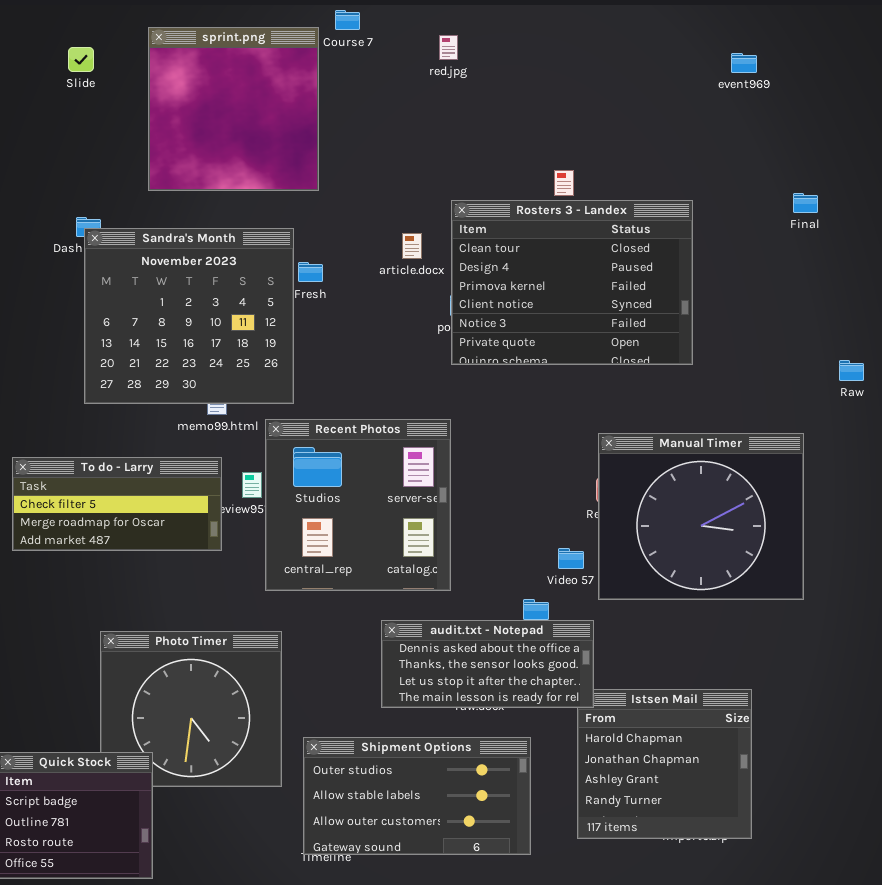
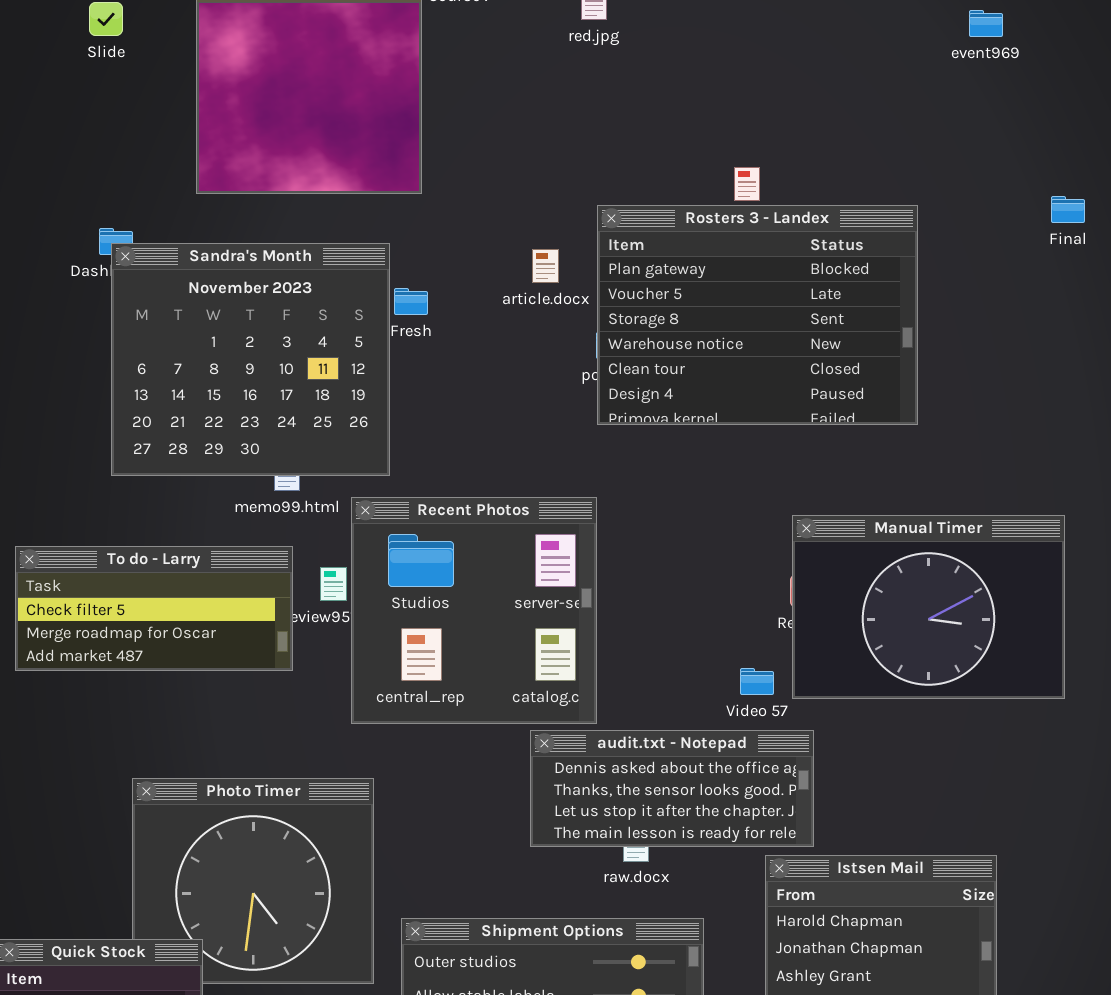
Rosters 3 - Landex: [451,200,693,365] -> [597,205,918,425], scrolled up 4 rows
Manual Timer: [598,433,804,600] -> [792,515,1065,699], resized
audit.txt - Notepad: [381,620,594,708] -> [530,730,814,847], moved

